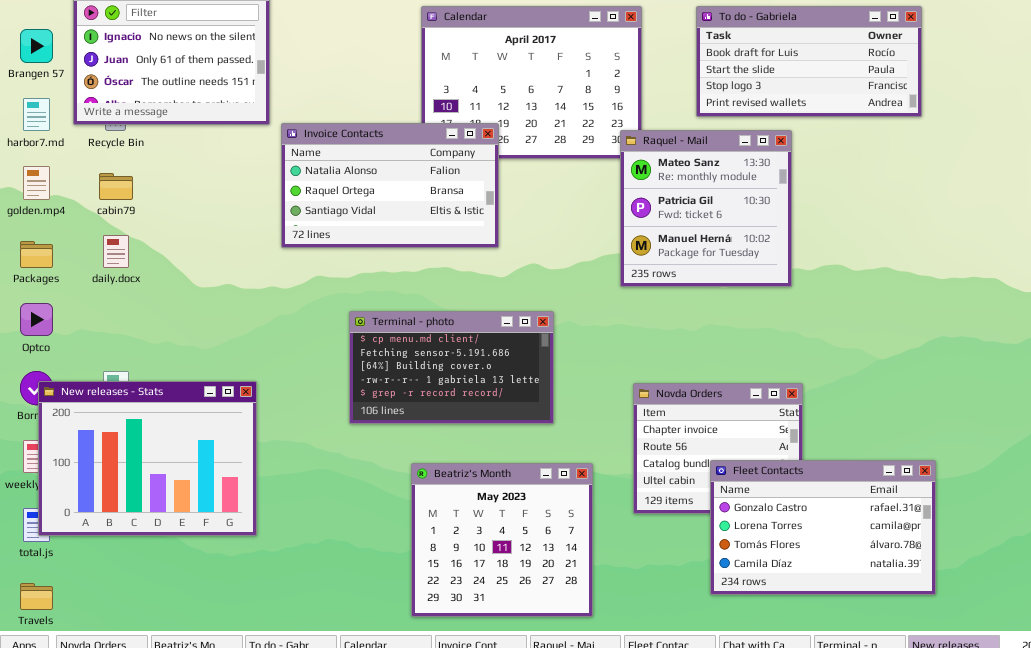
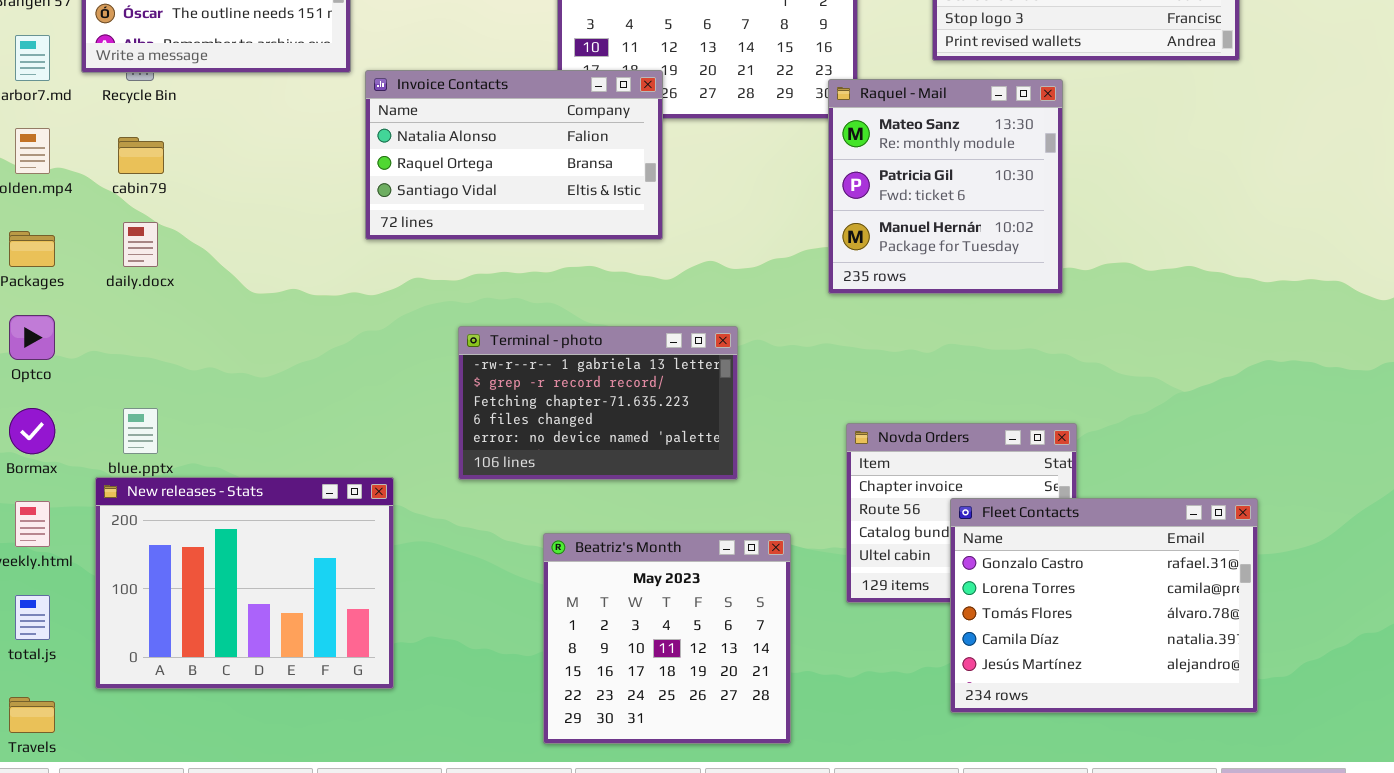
Terminal - photo: [349,311,554,424] -> [458,326,738,480], scrolled down 3 rows
New releases - Stats: [38,381,257,536] -> [95,477,394,689], moved
Fleet Contacts: [710,460,936,595] -> [950,498,1258,713], resized

